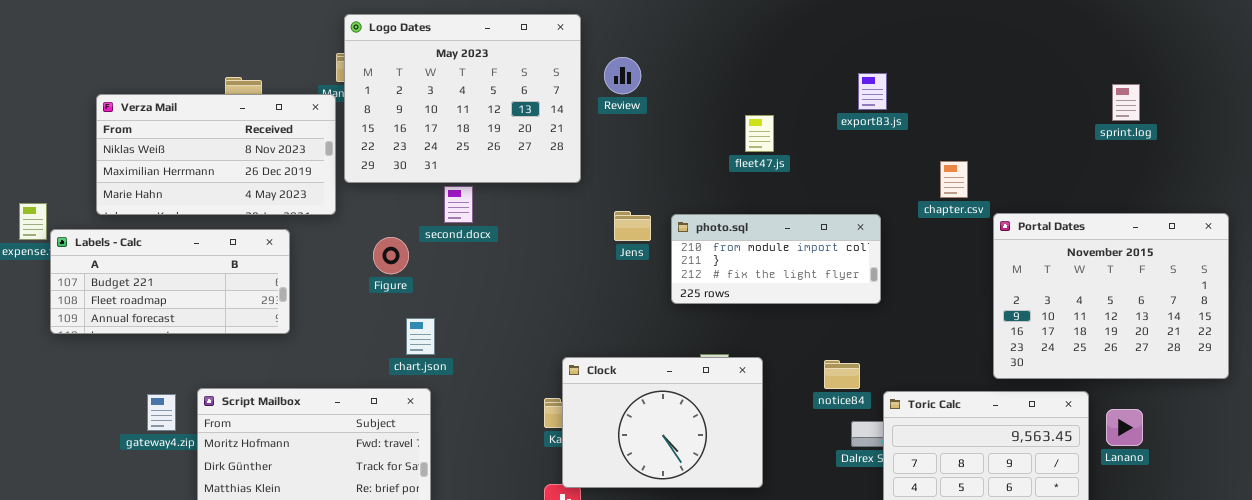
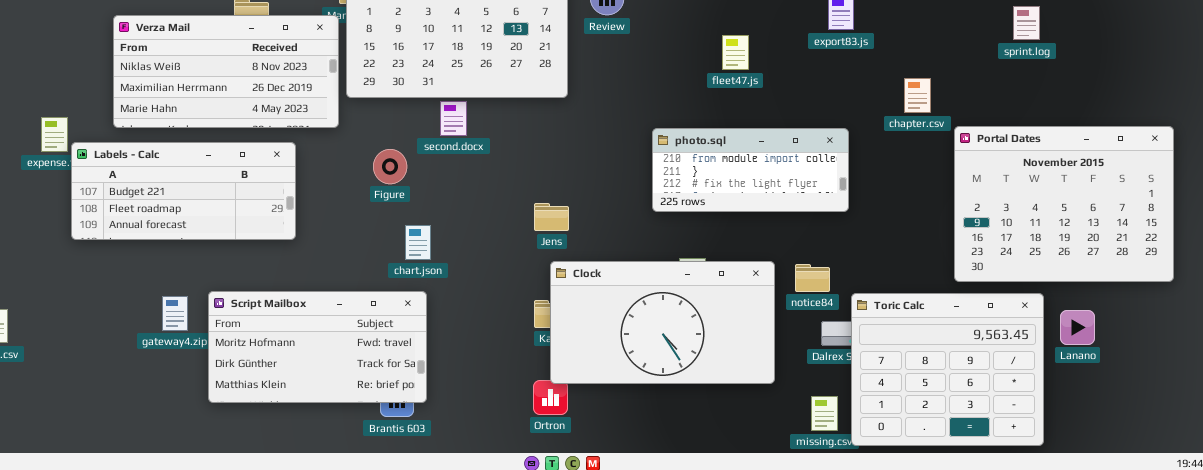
sprint.log: [1112,84,1140,121] -> [1013,6,1040,40], moved
Jens: [614,211,651,241] -> [534,203,569,231], moved
Clock: [562,357,763,488] -> [550,261,775,384], resized

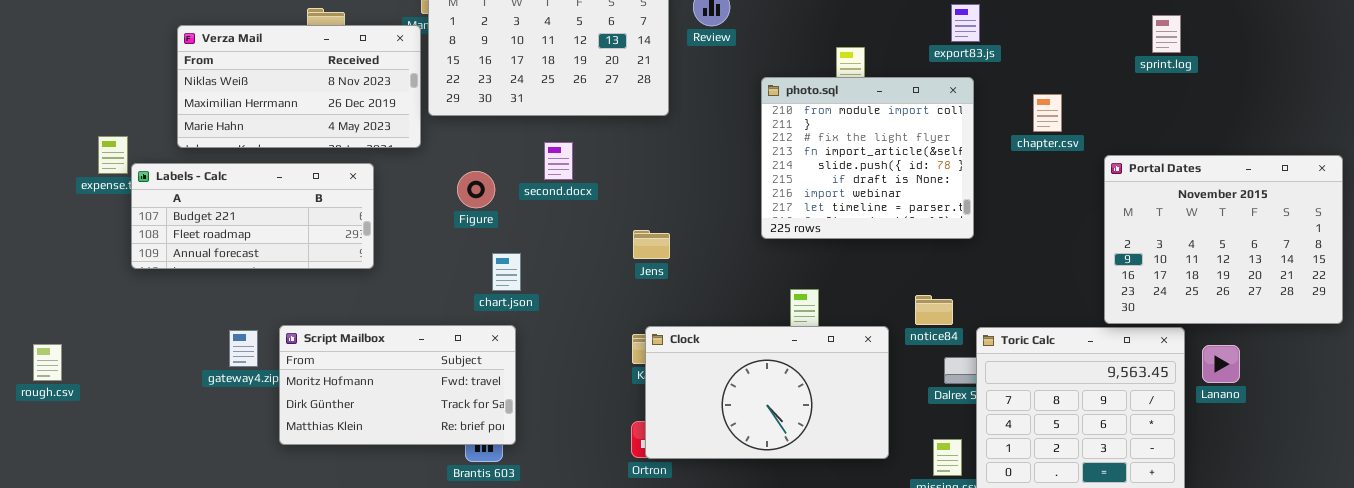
second.docx: [440,101,467,136] -> [544,142,573,180], moved
Portal Dates: [954,126,1174,282] -> [1104,155,1343,324], moved
photo.sql: [652,128,849,212] -> [761,77,974,239], resized
Clock: [550,261,775,384] -> [645,326,889,459], moved

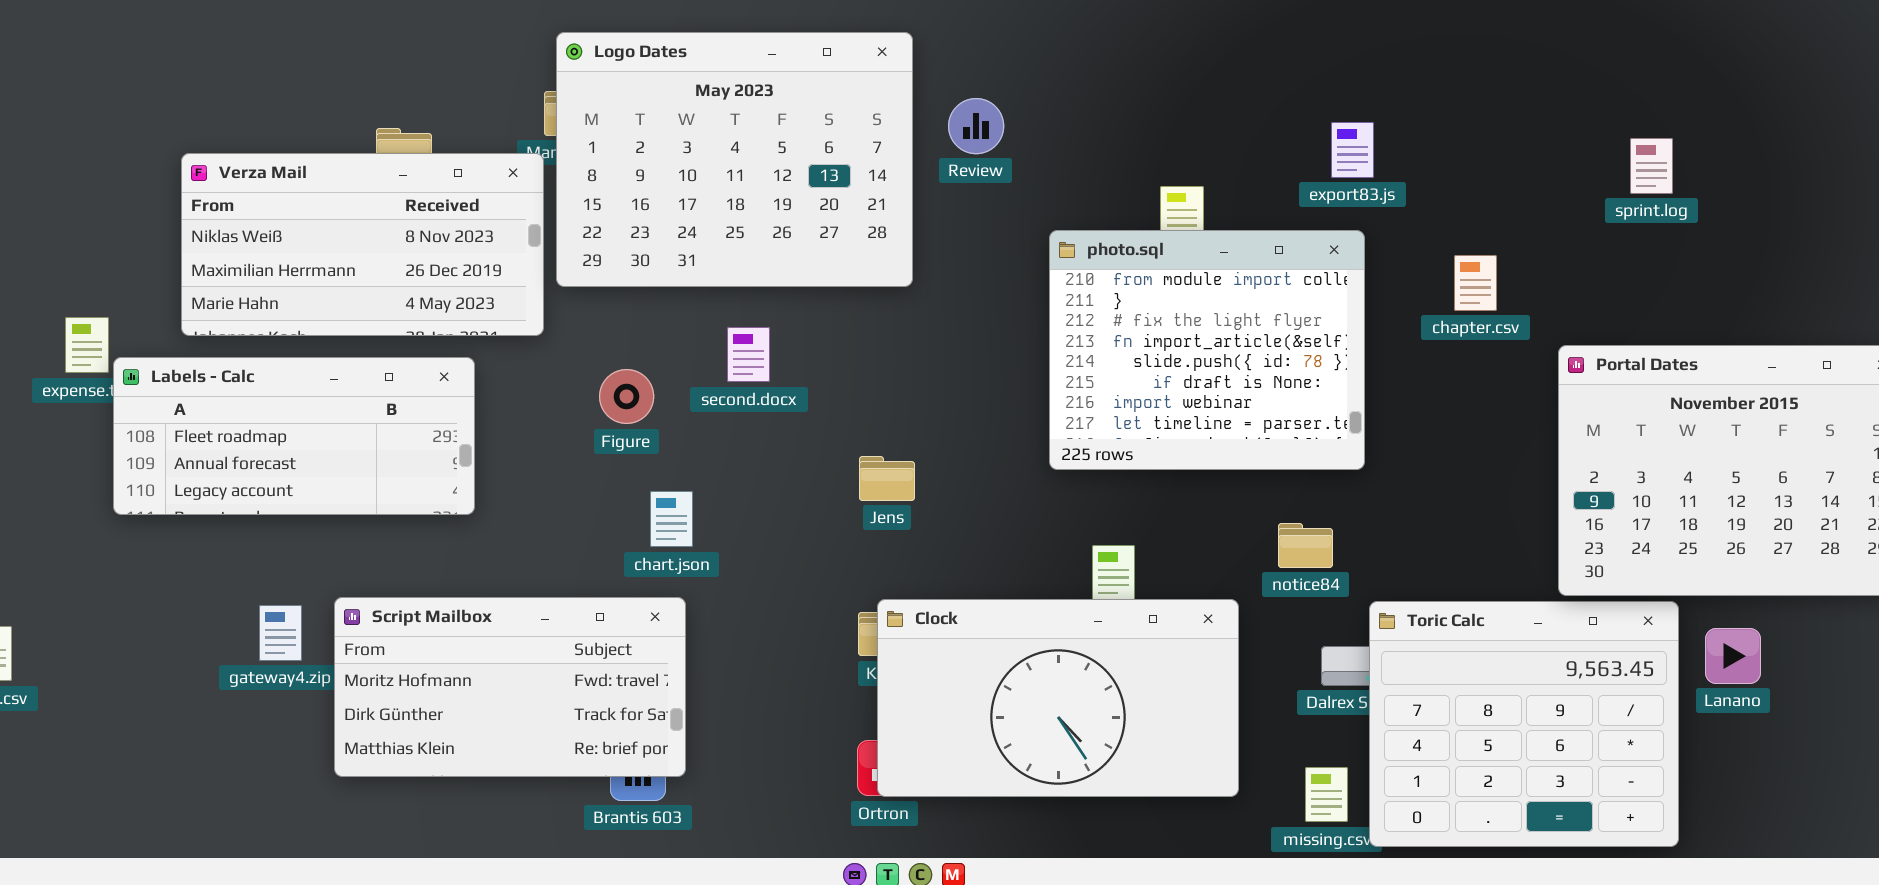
Labels - Calc: [131,163,374,269] -> [113,357,475,515], scrolled down 1 row
notice84: [915,295,953,325] -> [1278,523,1333,568], moved

